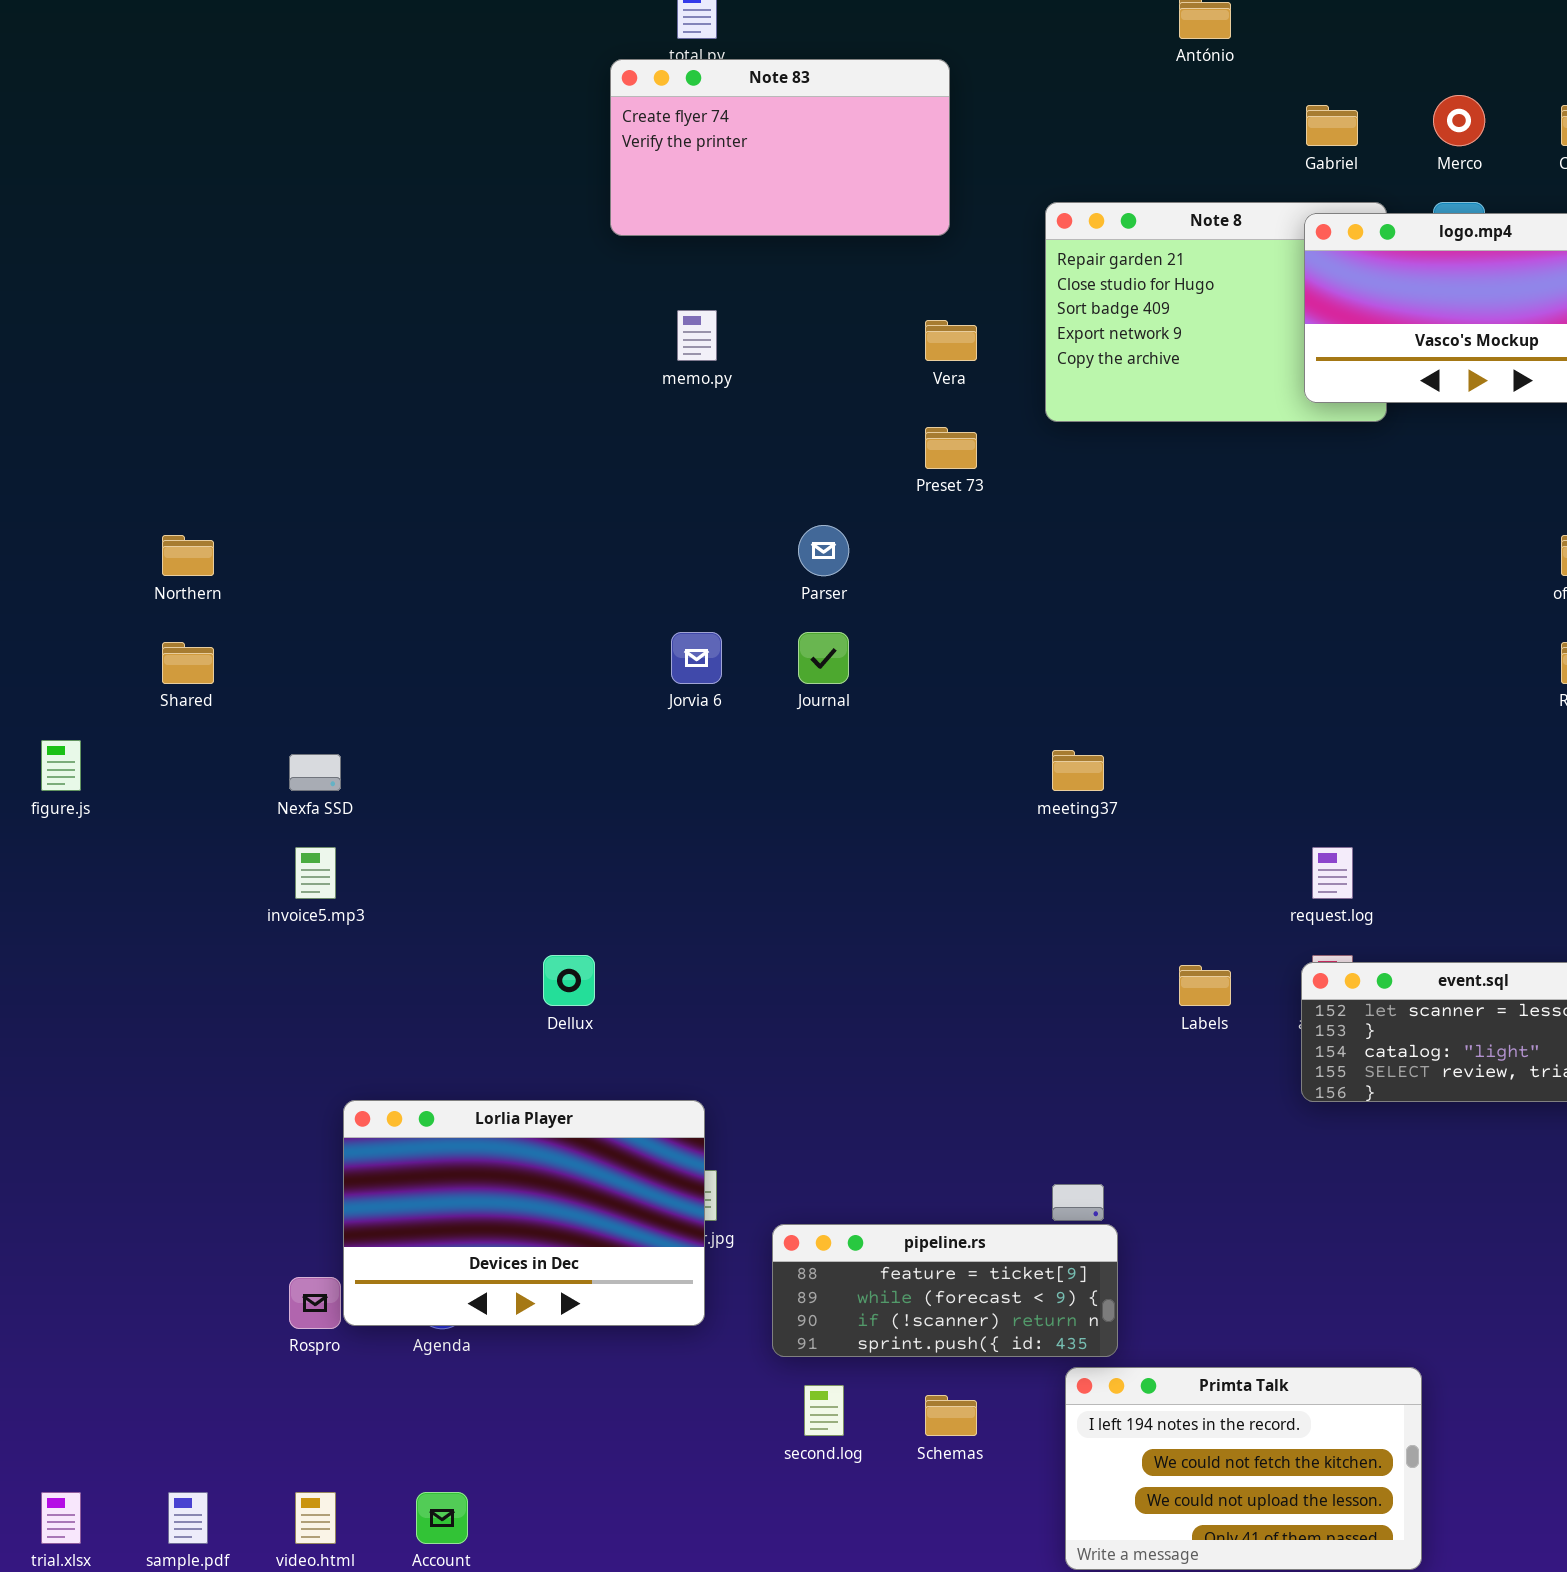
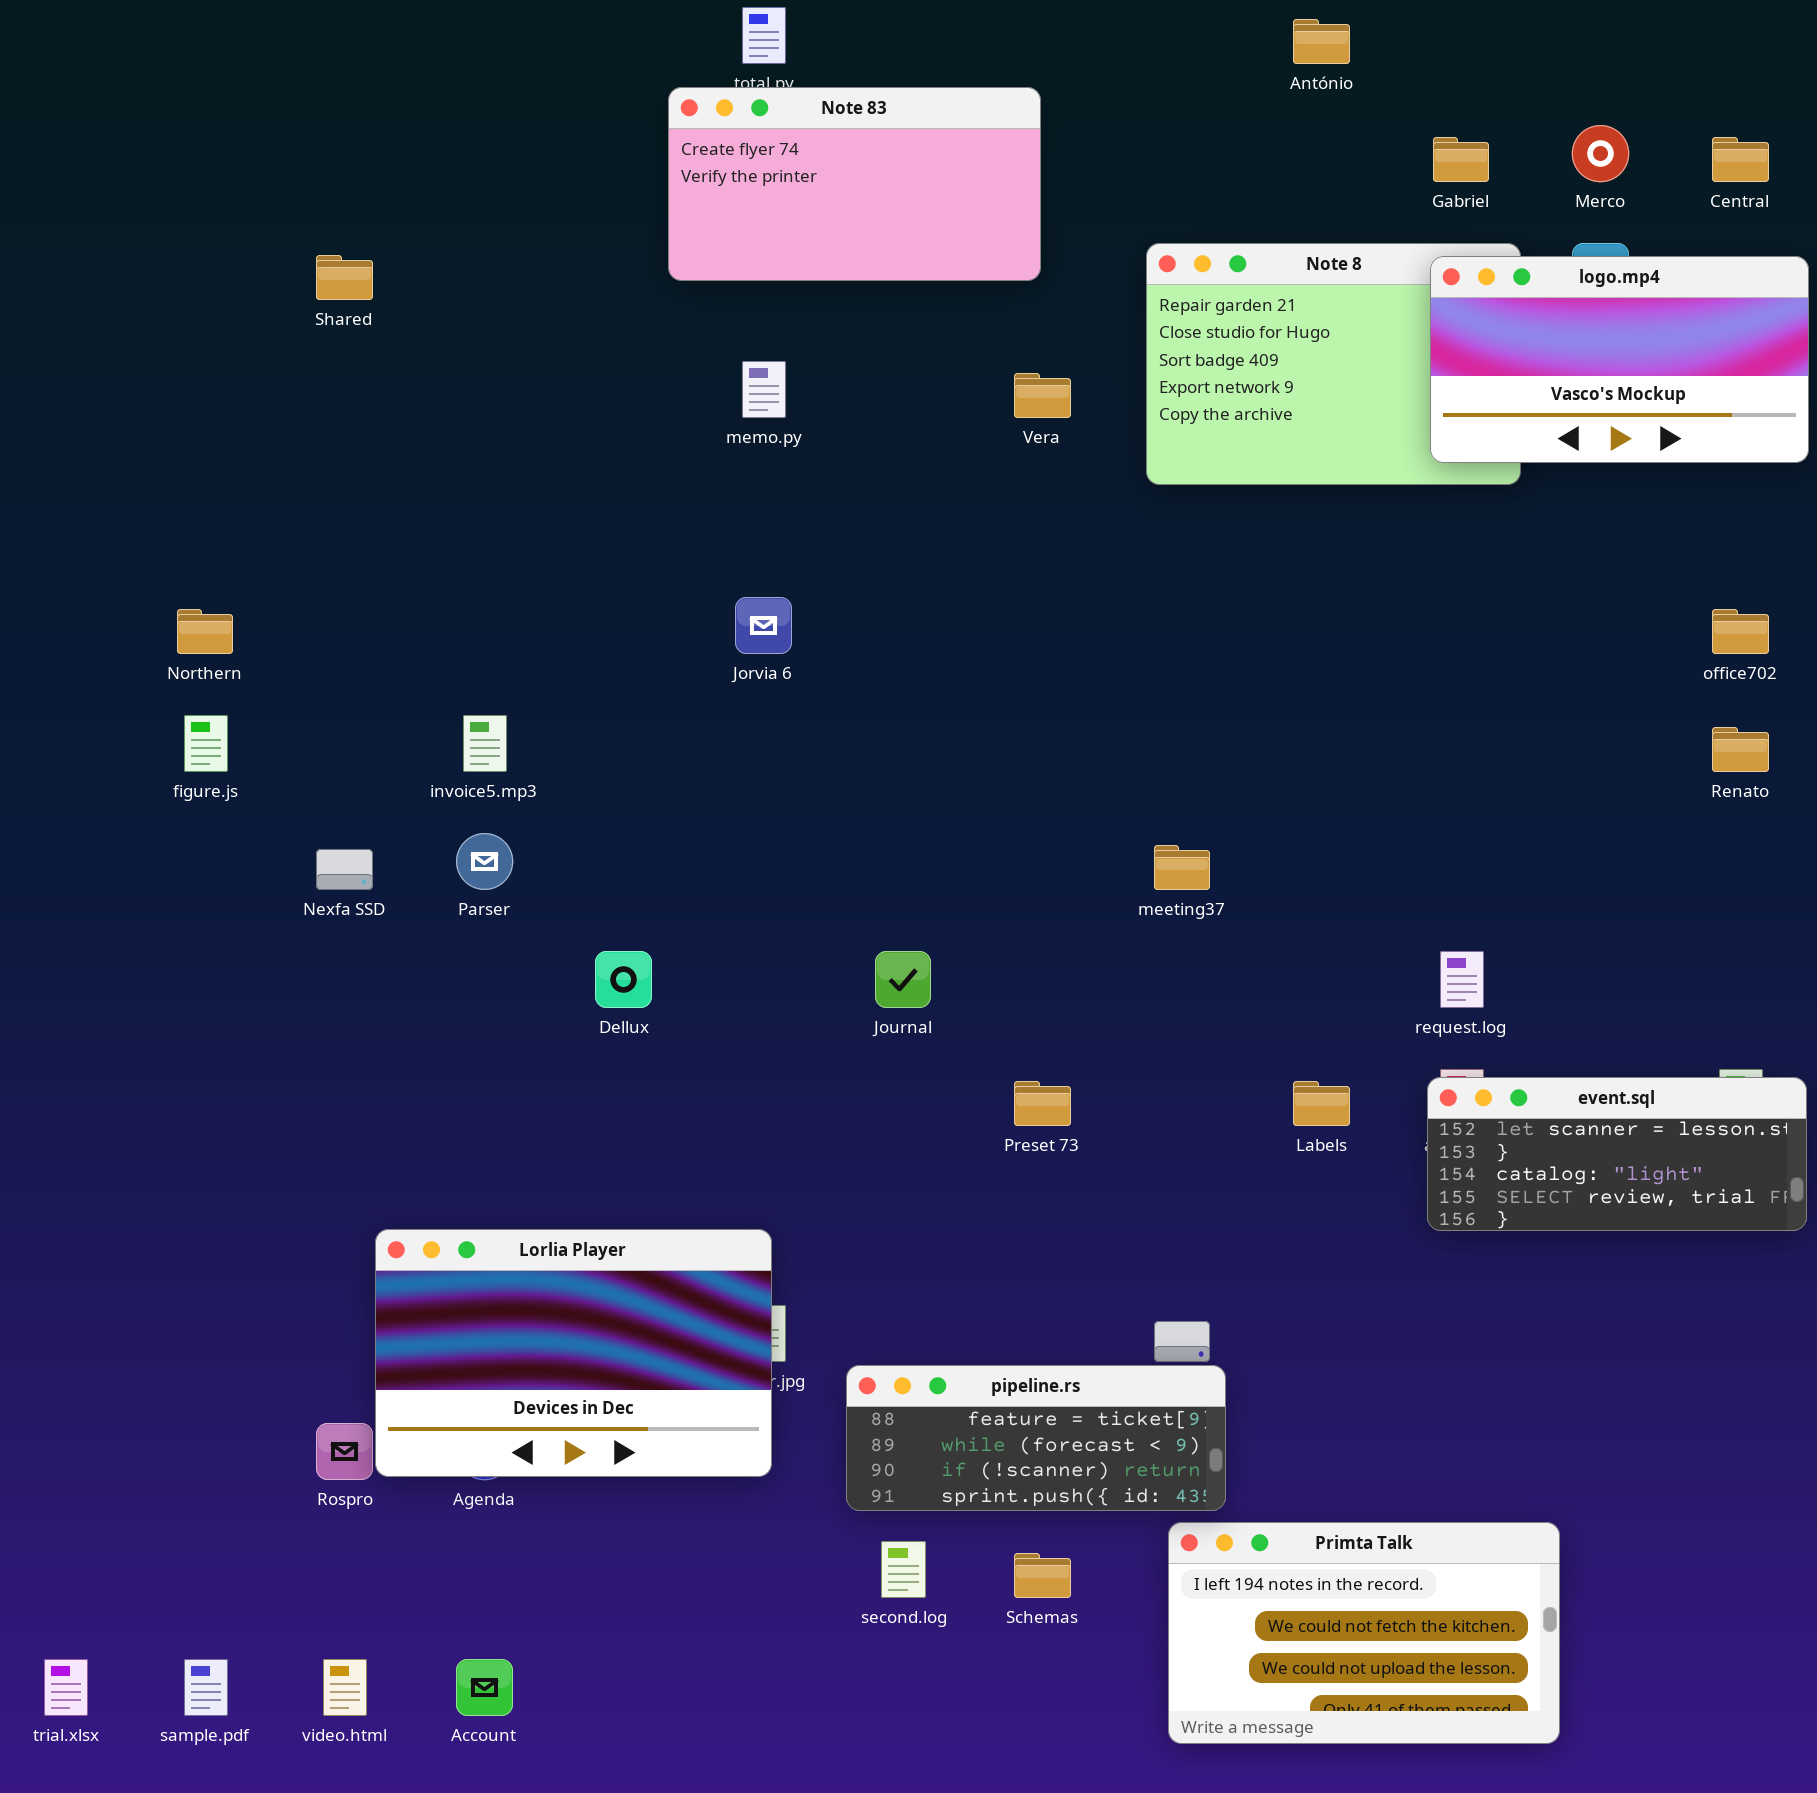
Preset 73: [925,427,977,469] -> [1014,1081,1071,1126], moved
Parser: [798,525,849,576] -> [456,833,513,890], moved
Jorvia 6: [671,632,722,684] -> [735,597,792,654], moved
Journal: [798,632,849,684] -> [875,951,931,1008], moved
Shared: [162,642,214,684] -> [316,255,373,300], moved
figure.js: [41,740,81,791] -> [184,715,228,772], moved
invoice5.mp3: [295,847,336,899] -> [463,715,507,772], moved
Dellux: [543,955,595,1006] -> [595,951,652,1008], moved

